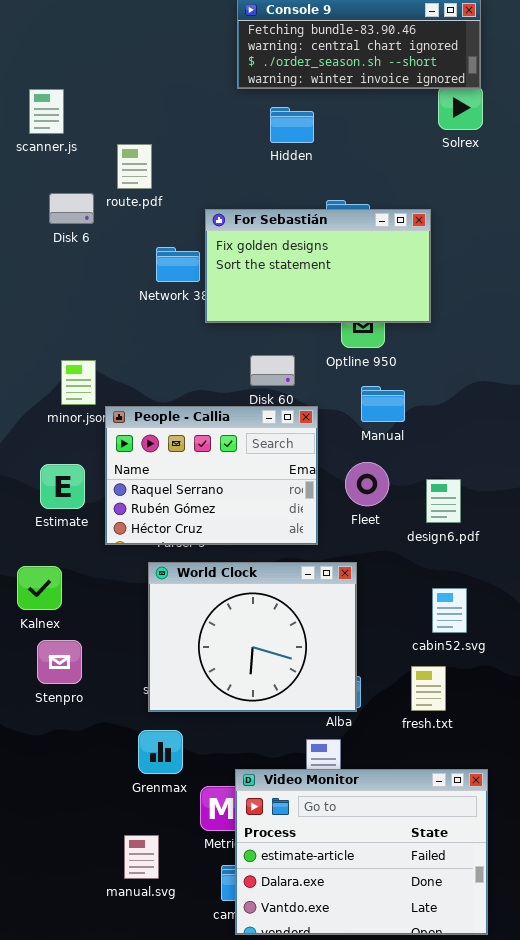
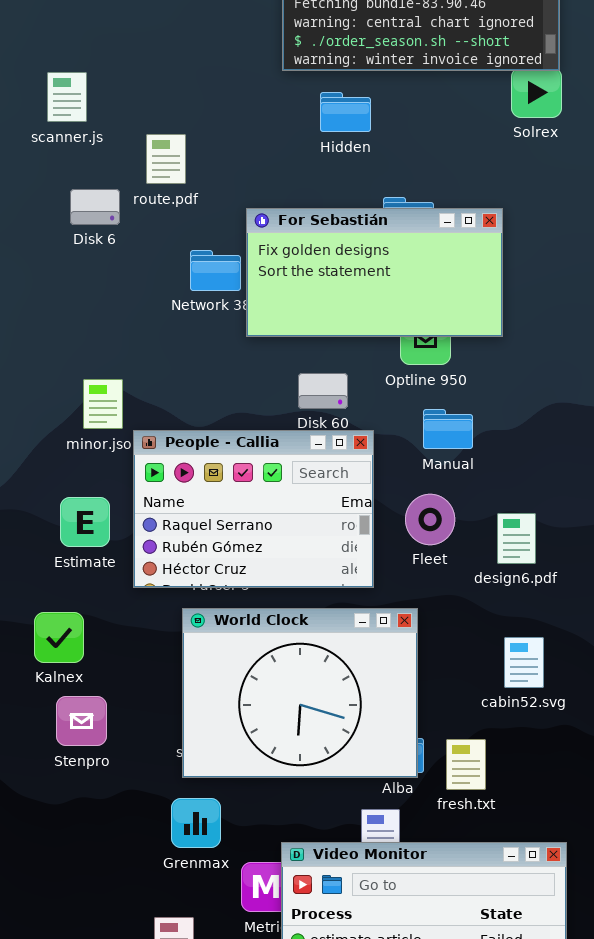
fresh.txt: [411,666,446,711] -> [446,739,486,790], moved

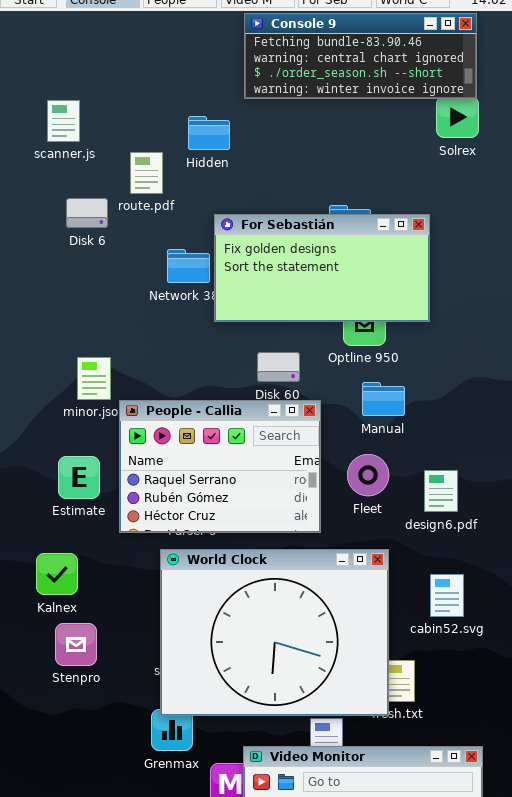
Hidden: [320,92,371,132] -> [188,116,230,150], moved
World Clock: [182,608,418,778] -> [160,549,389,716], resized

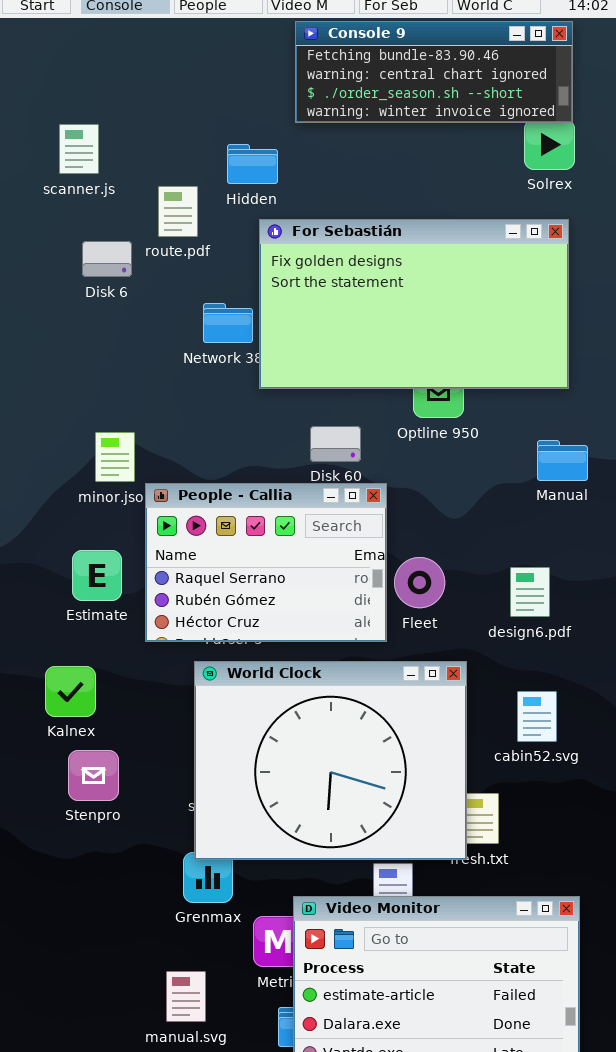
For Sebastián: [214,214,430,322] -> [259,219,569,389], resized
Manual: [362,382,405,416] -> [537,440,588,481], moved
Fleet: [347,454,389,496] -> [394,557,445,608], moved

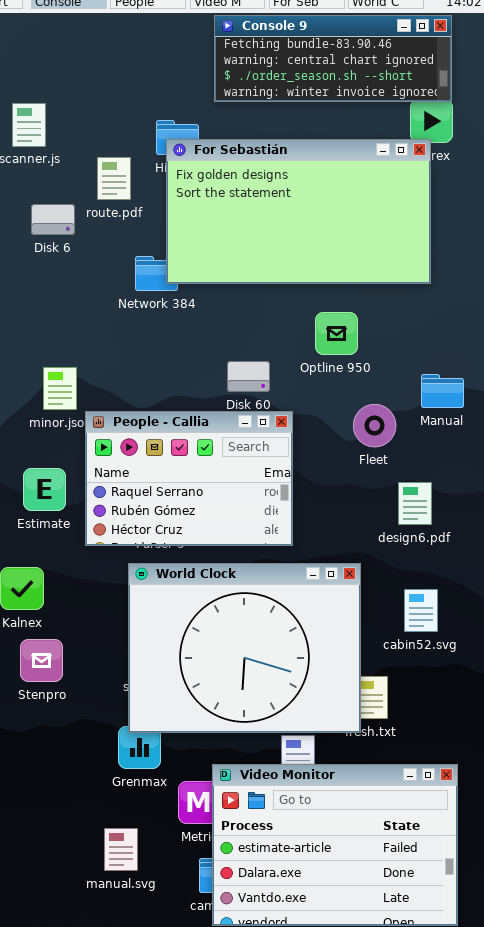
For Sebastián: [259,219,569,389] -> [166,139,431,284], moved
Fleet: [394,557,445,608] -> [353,404,396,447], moved

